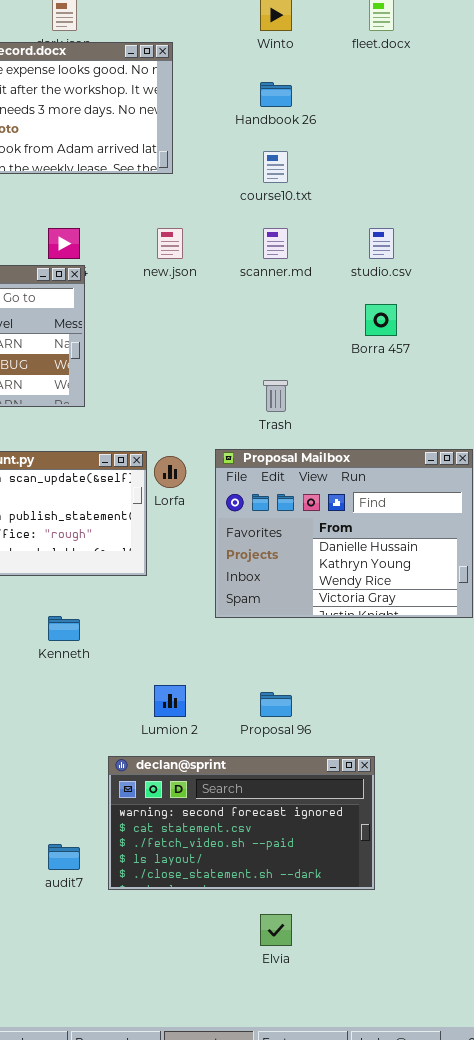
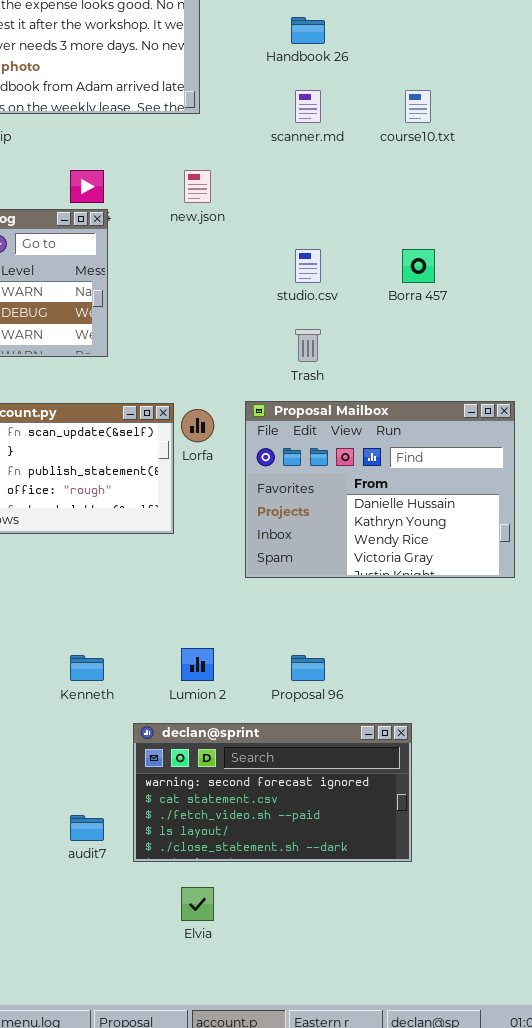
course10.txt: [263,151,288,183] -> [405,90,431,123], moved
scanner.md: [263,228,288,259] -> [295,90,321,123], moved
studio.csv: [369,228,394,259] -> [295,249,321,283], moved
Kenneth: [48,616,80,641] -> [70,655,104,681], moved
Elvia: [260,914,292,946] -> [181,887,214,921], moved

